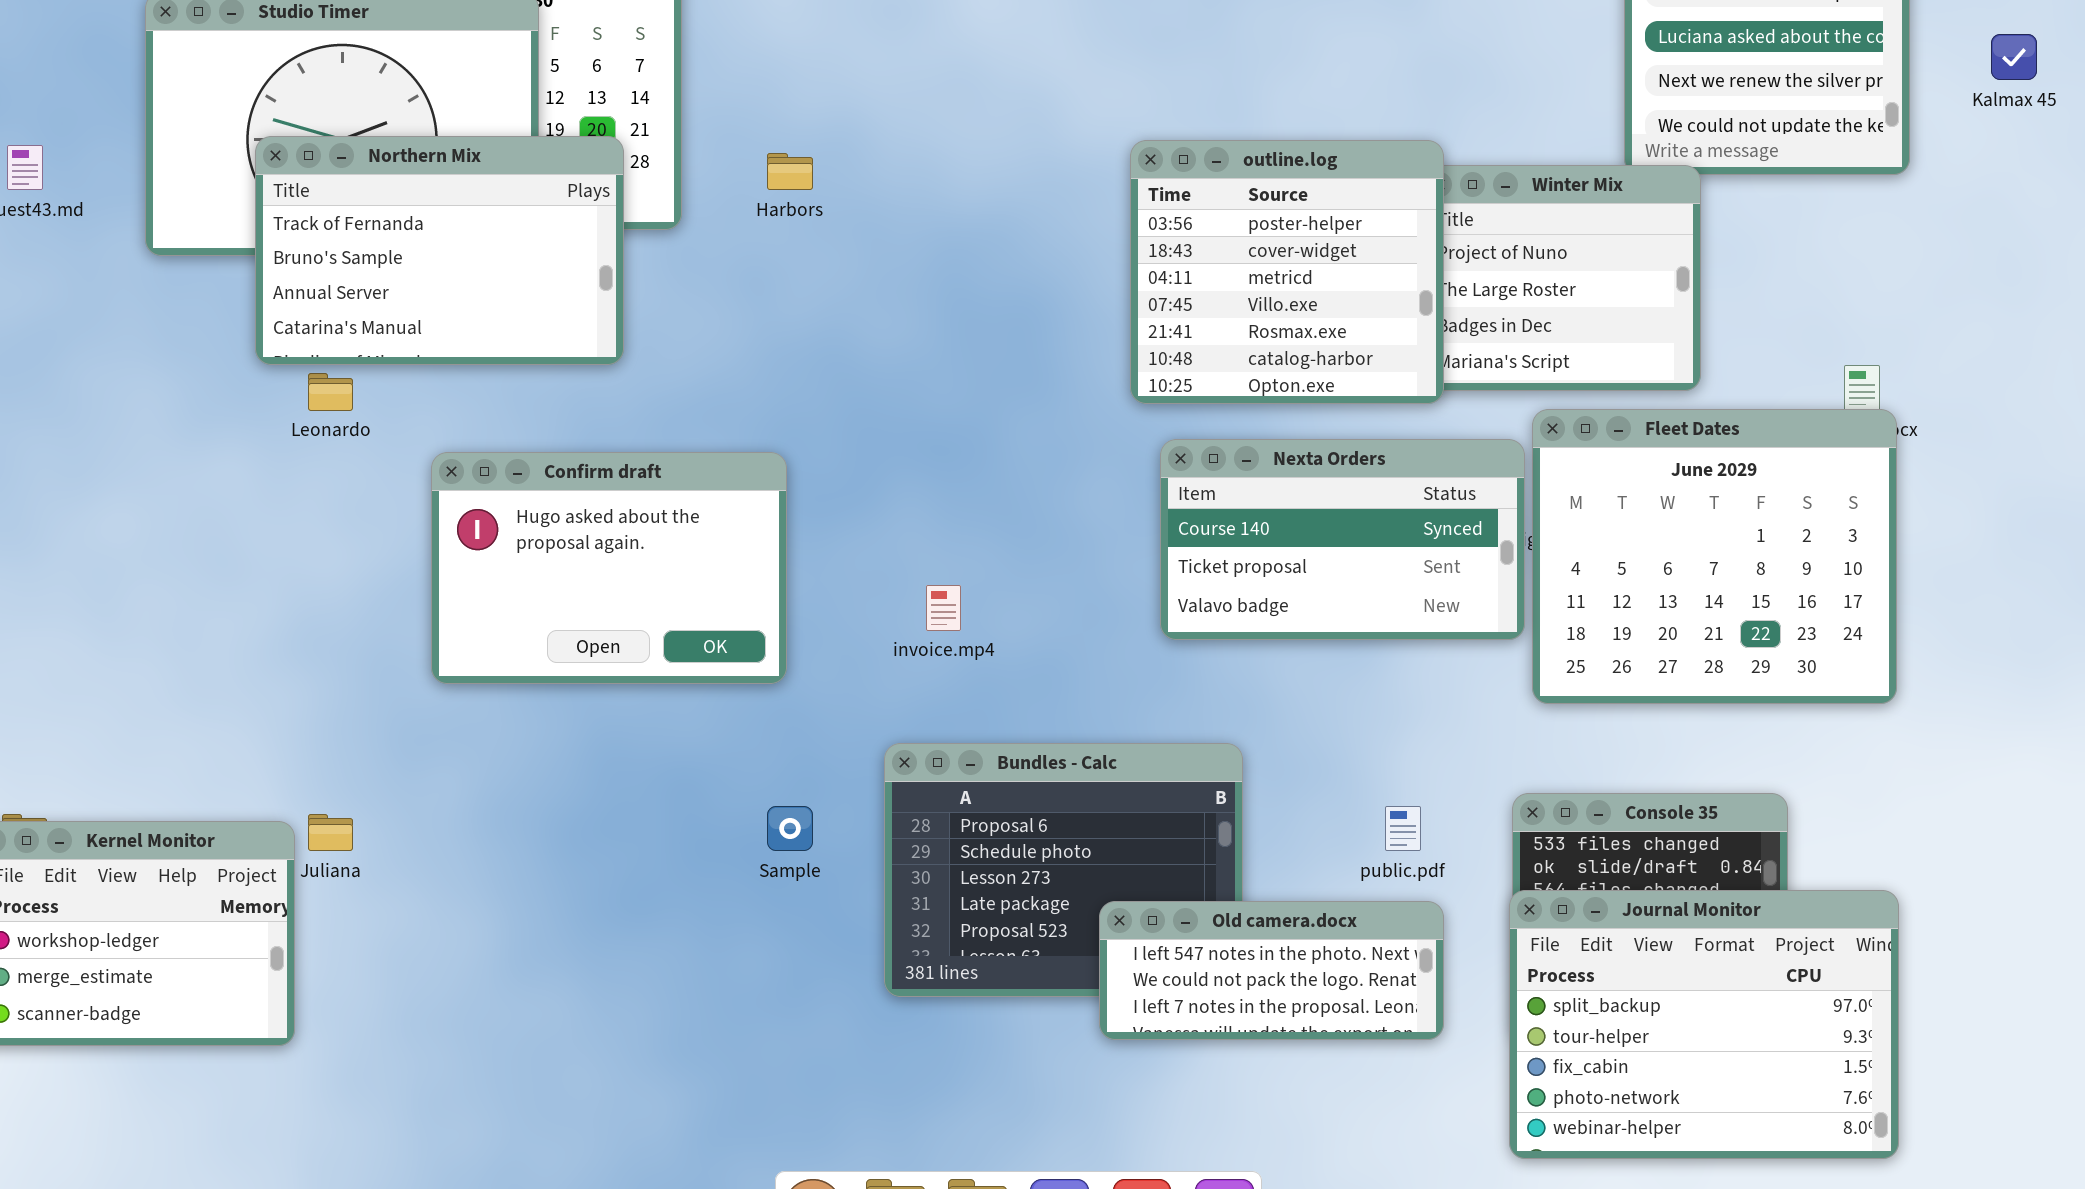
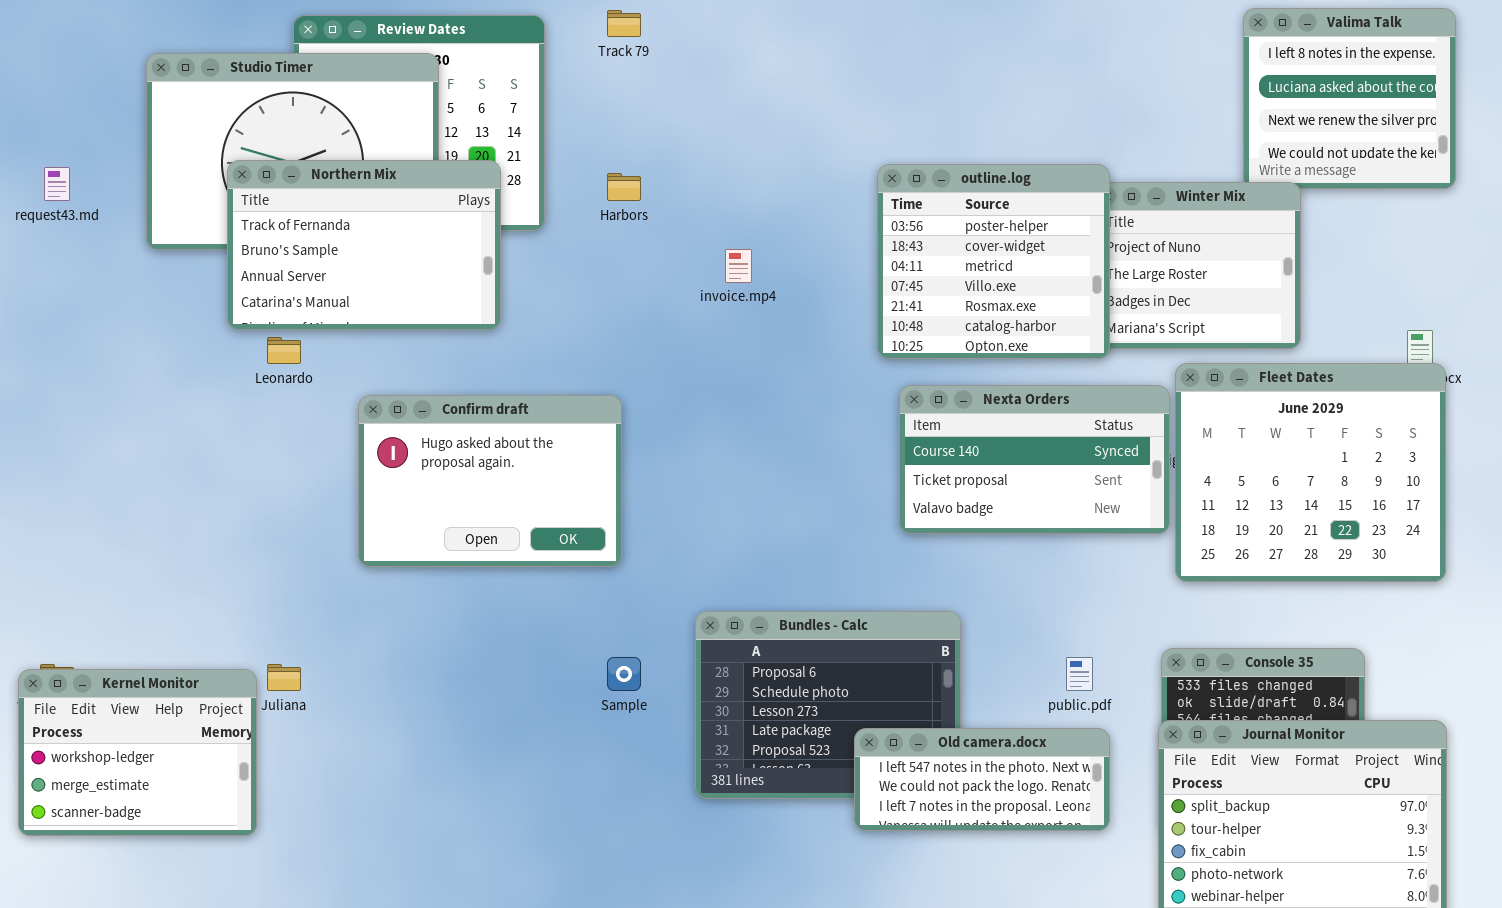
invoice.mp4: [926,585,961,631] -> [725,249,752,283], moved

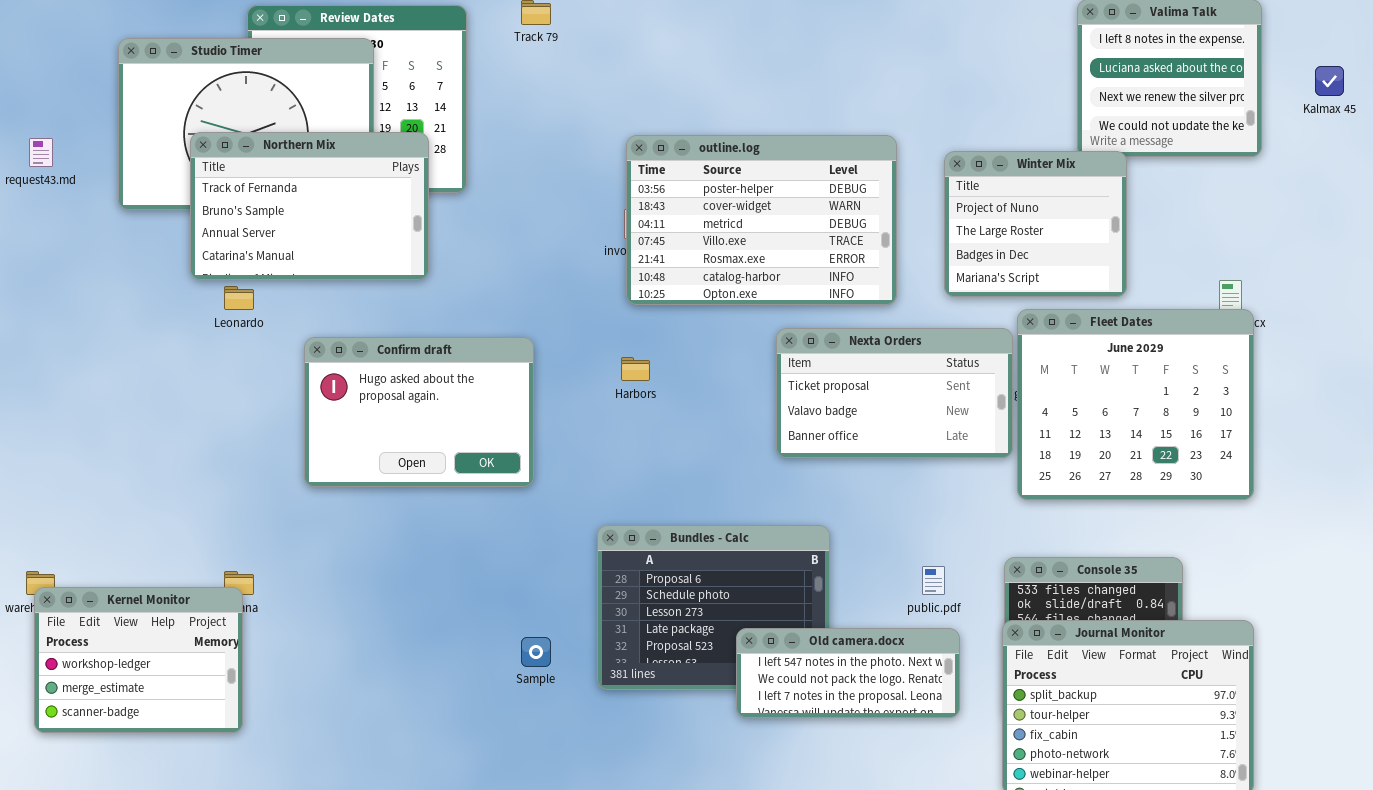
outline.log: [877,164,1110,359] -> [626,135,897,305], moved, resized
Harbors: [607,173,641,201] -> [621,357,650,381], moved
Nexta Orders: [899,385,1170,534] -> [776,328,1013,458], scrolled down 1 row
Sample: [607,657,641,691] -> [521,637,551,667], moved
Kernel Monitor: [18,669,257,836] -> [34,587,243,733], moved

